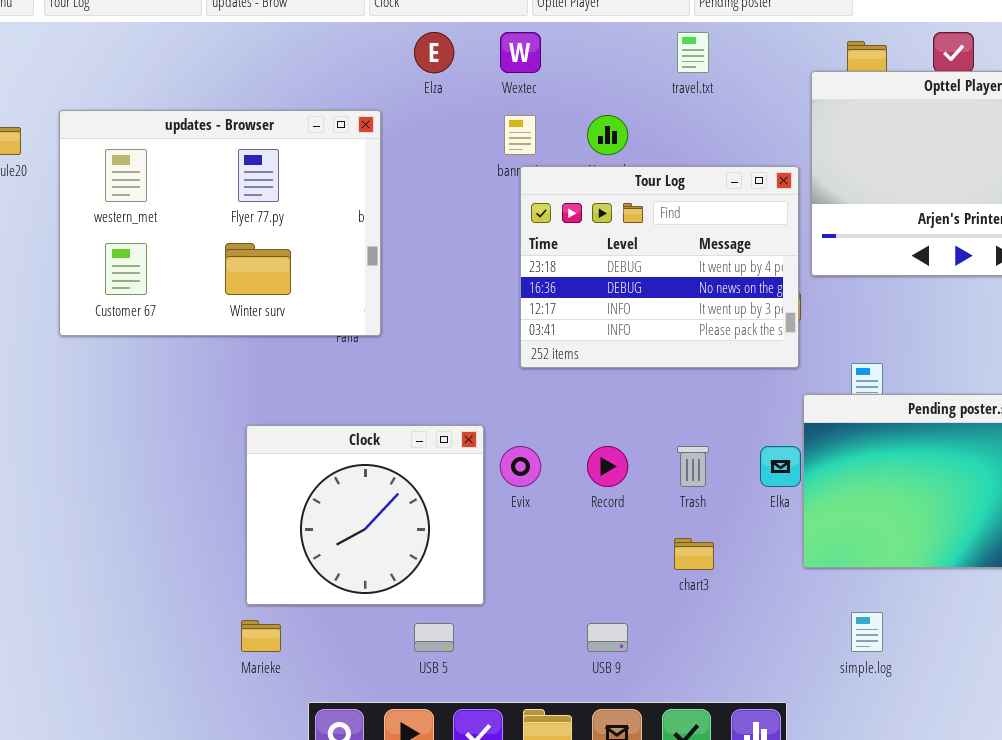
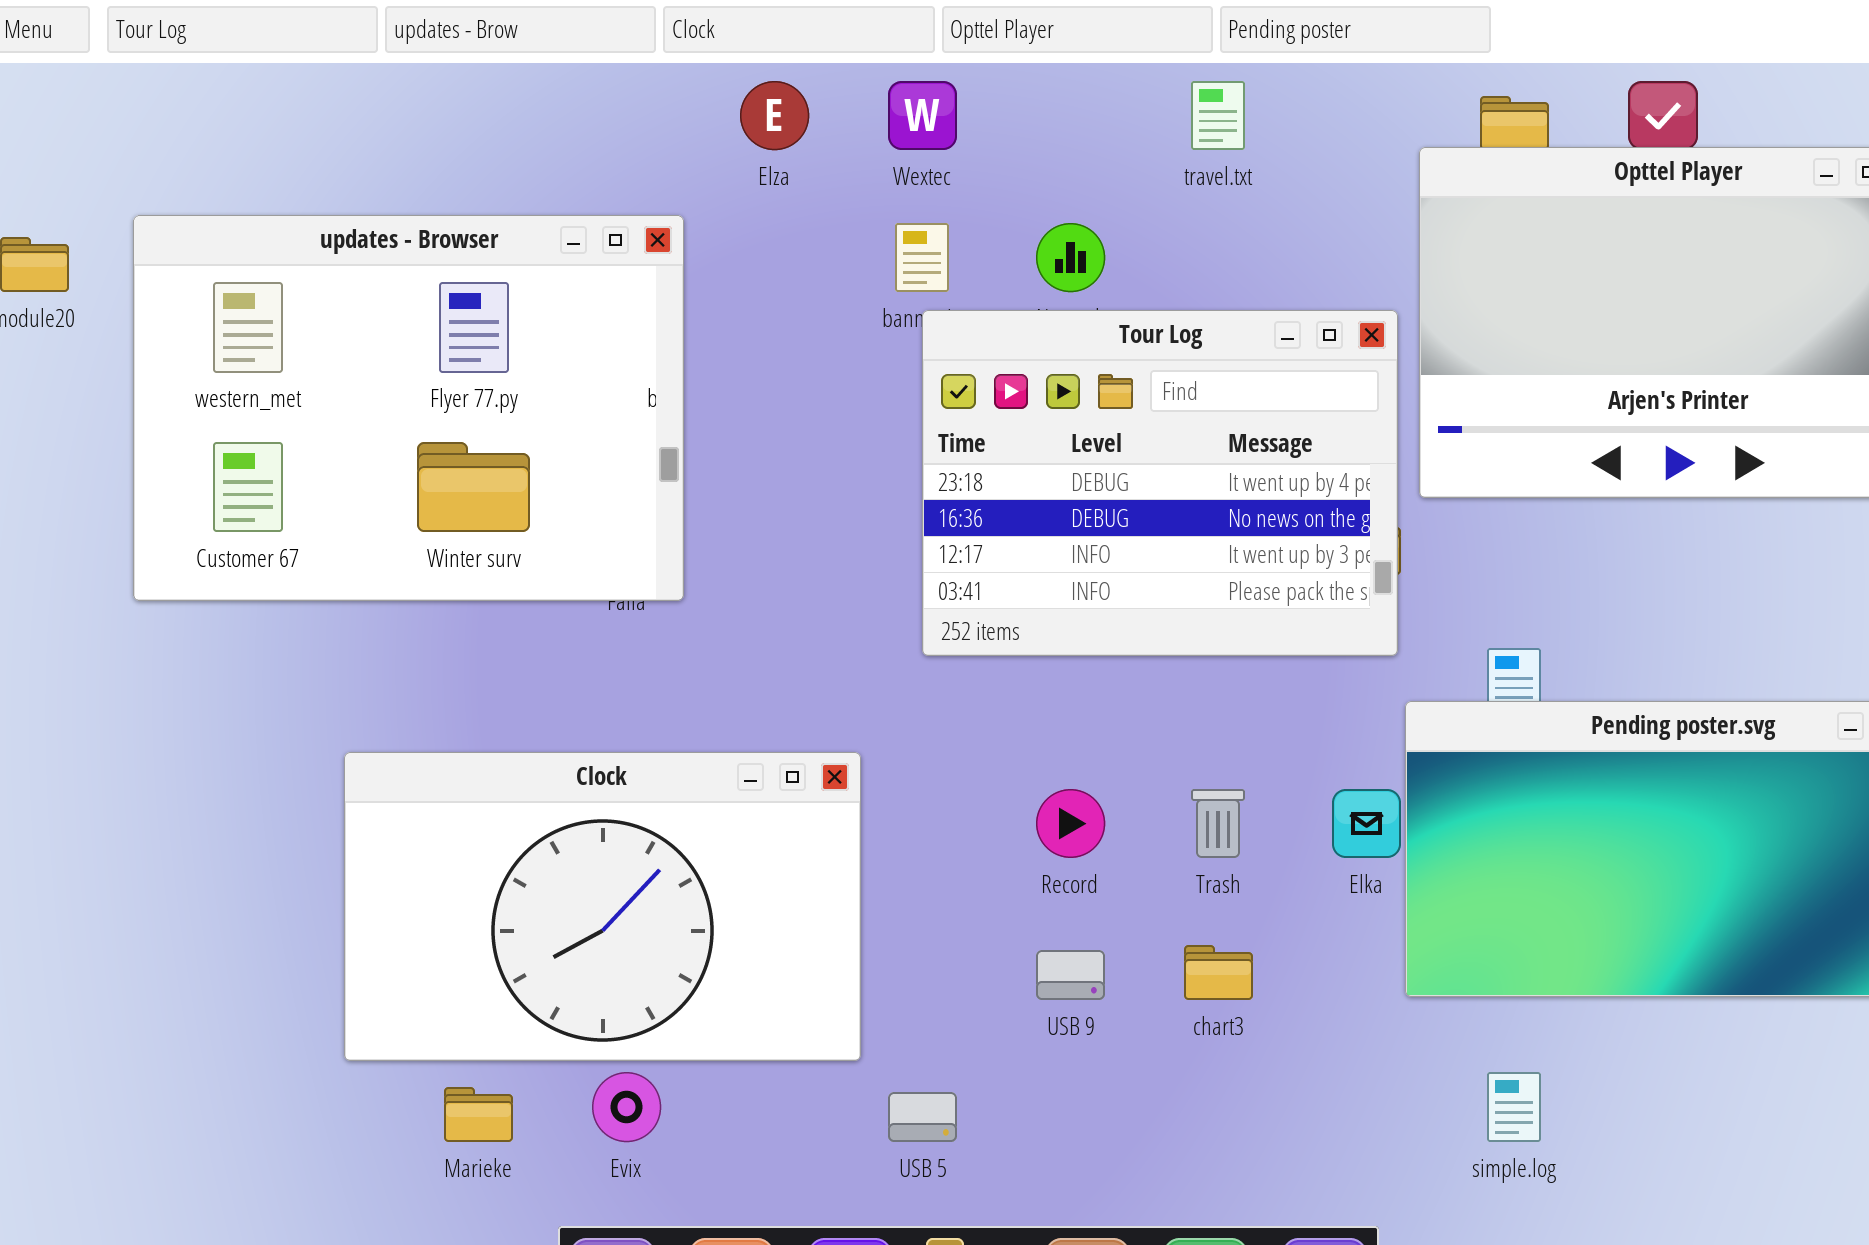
Clock: [246,425,484,605] -> [344,752,861,1061], resized
Evix: [500,446,541,487] -> [592,1072,661,1142], moved
USB 5: [414,623,454,652] -> [888,1092,957,1142], moved
USB 9: [587,623,628,652] -> [1036,950,1105,1000], moved

